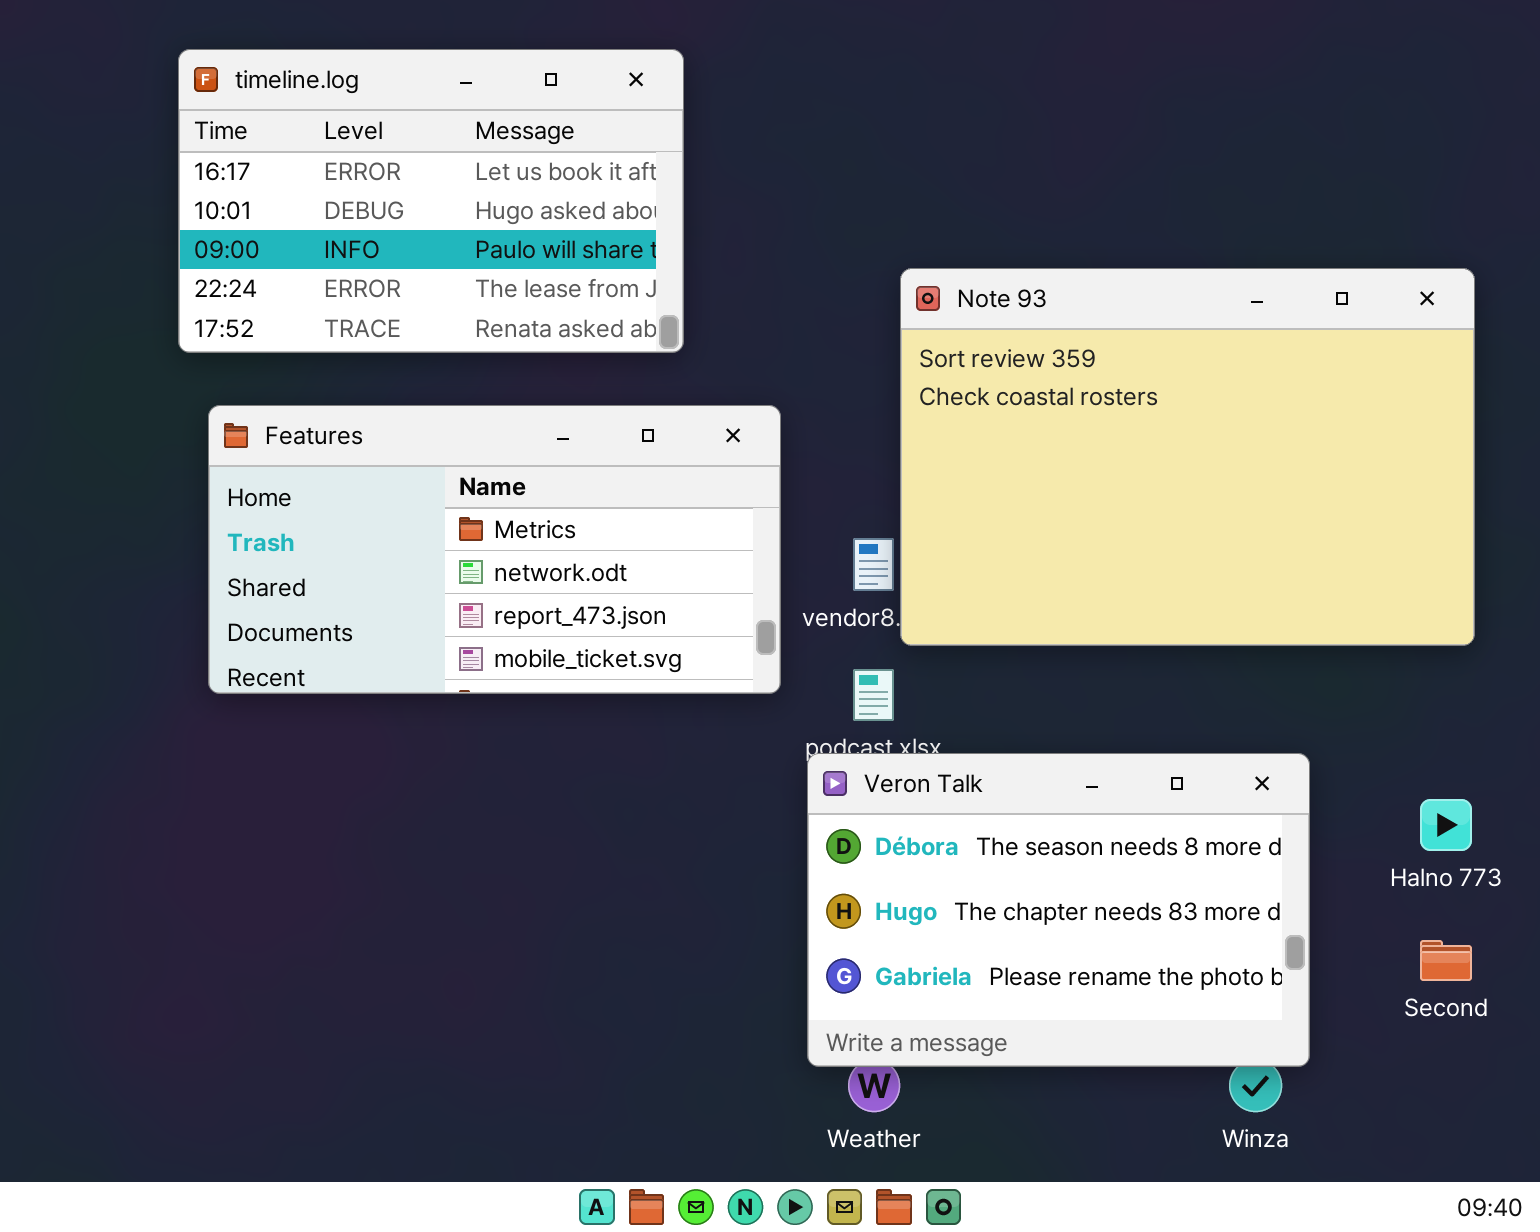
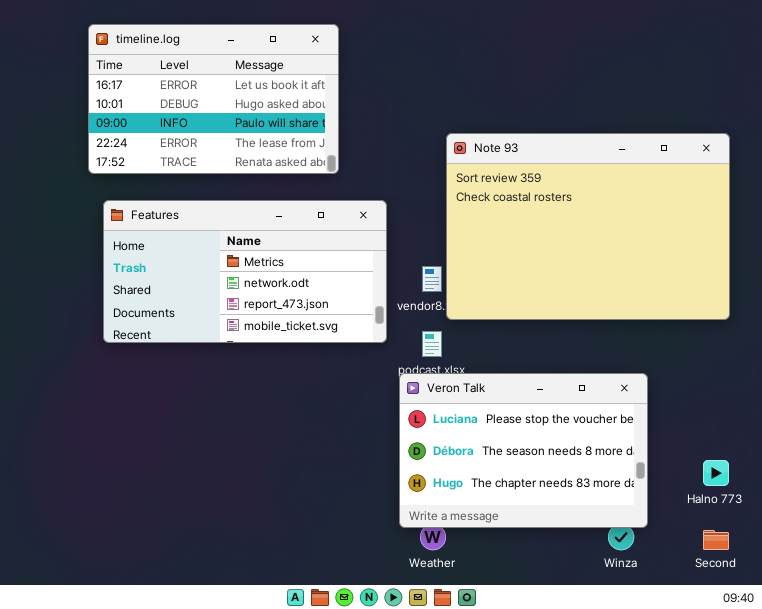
Veron Talk: [807,753,1310,1067] -> [399,373,648,528], scrolled up 1 row
Halno 773: [1420,799,1472,851] -> [703,460,729,486], moved
Second: [1420,940,1472,981] -> [703,530,729,550], moved

